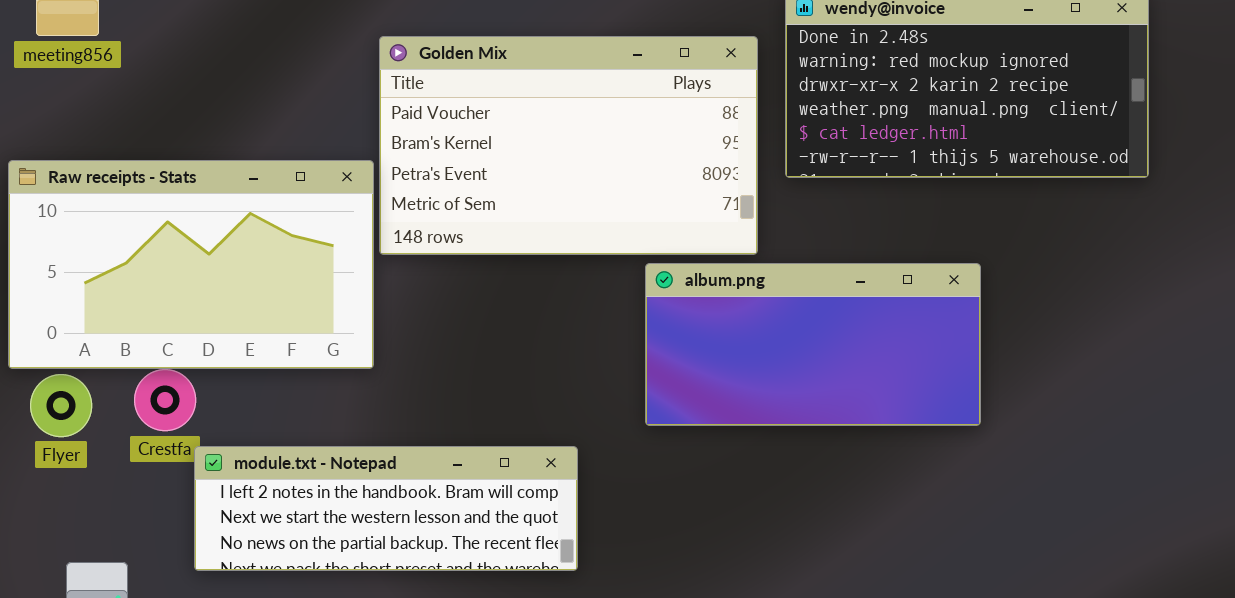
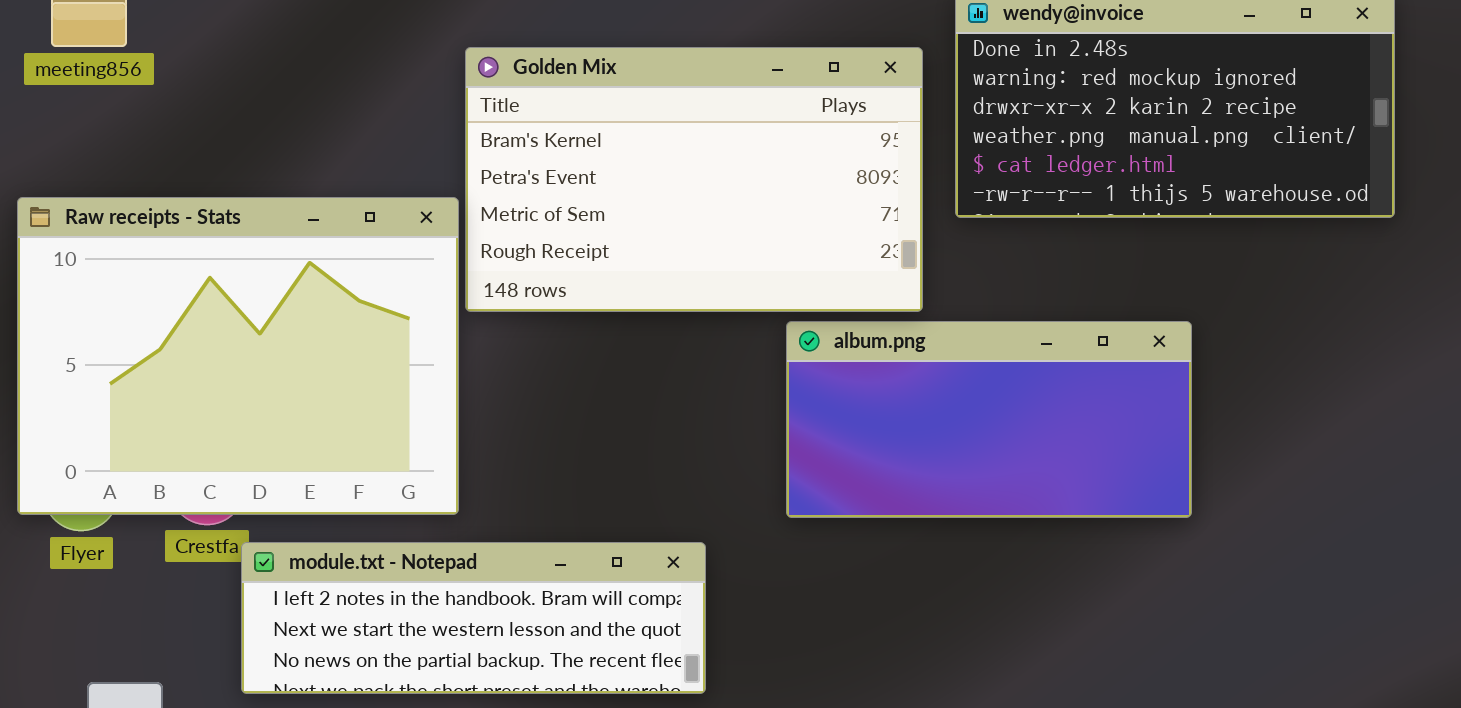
Golden Mix: [379,36,758,255] -> [465,47,923,312], scrolled down 1 row
Raw receipts - Stats: [8,160,374,369] -> [17,197,459,515], resized

